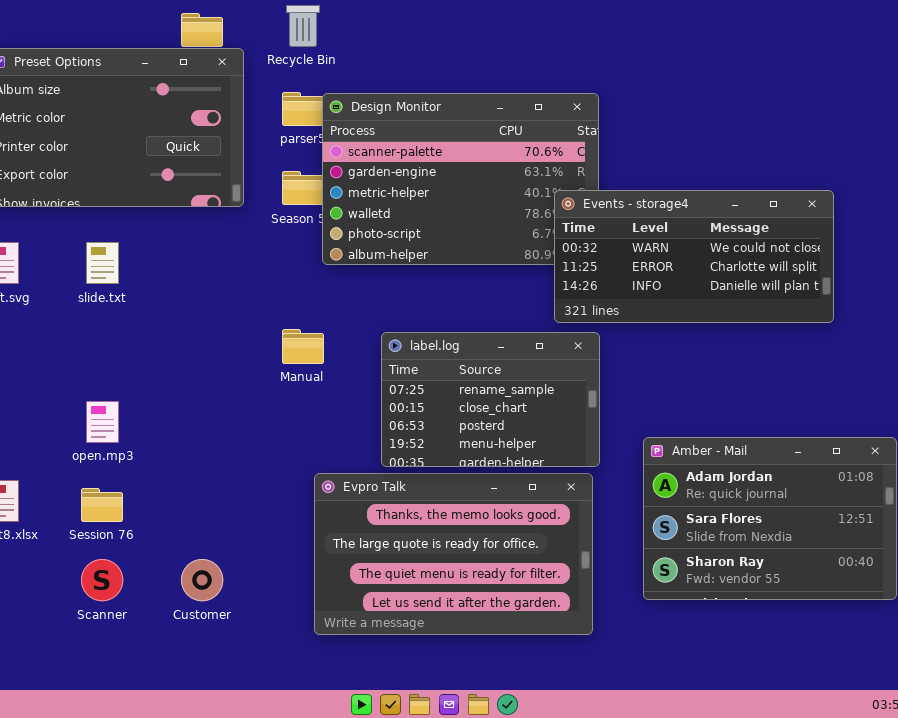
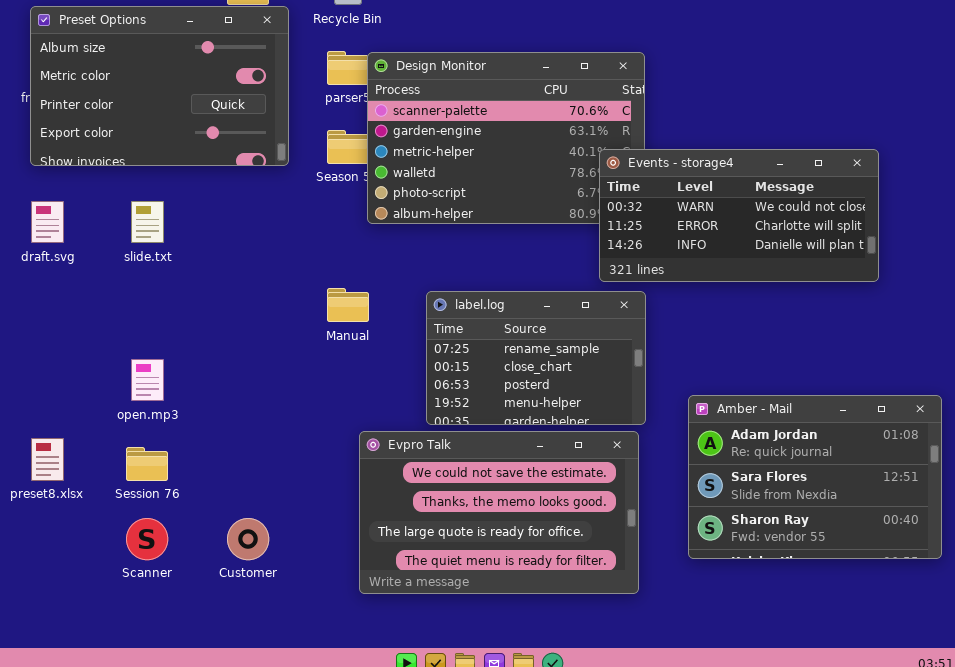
Evpro Talk: [314,473,593,635] -> [359,431,639,594], scrolled up 1 row

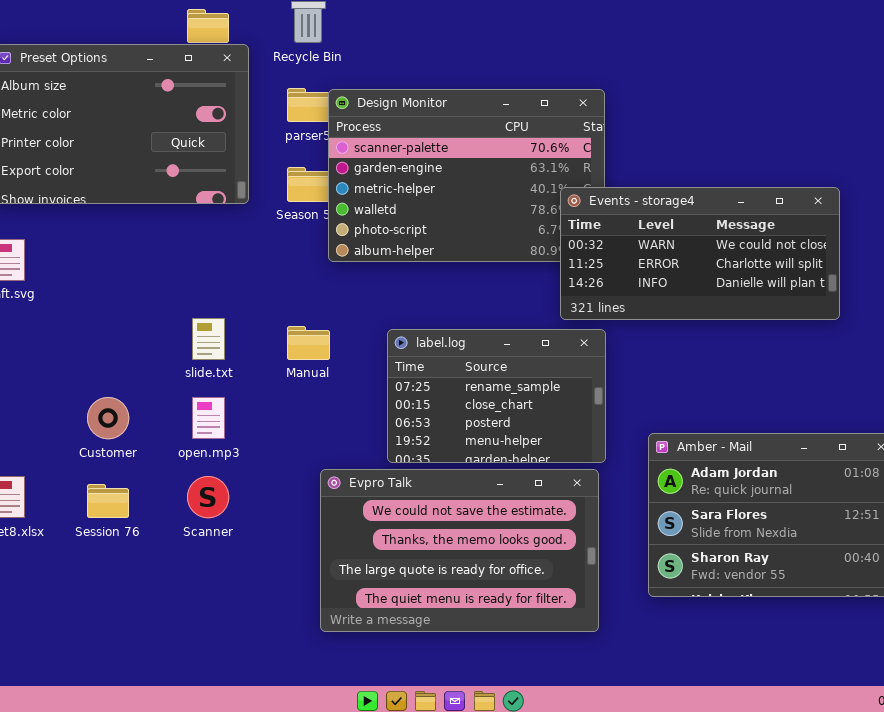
slide.txt: [131,201,164,243] -> [192,318,225,360], moved
open.mp3: [131,359,164,401] -> [192,397,225,439], moved
Scanner: [126,518,168,560] -> [187,476,229,518], moved
Customer: [227,518,269,560] -> [87,397,129,439], moved

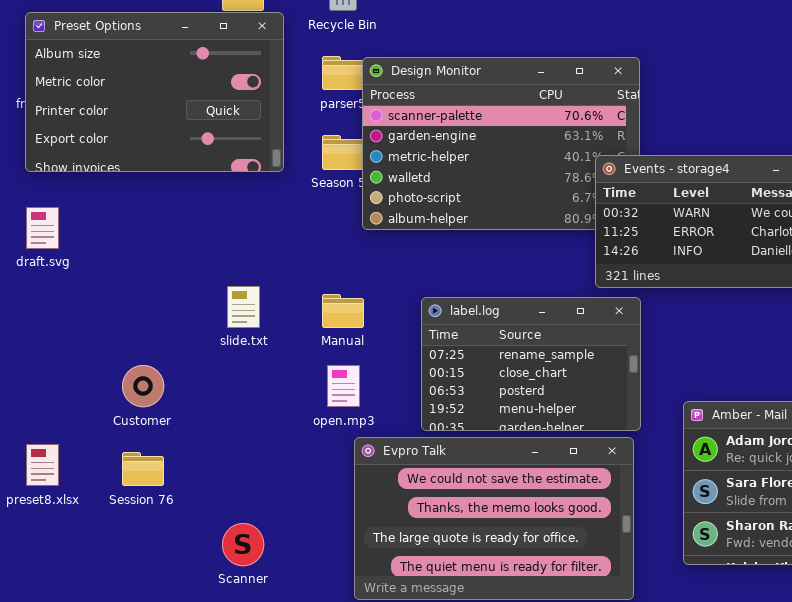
open.mp3: [192,397,225,439] -> [327,365,360,407], moved
Scanner: [187,476,229,518] -> [222,523,264,566], moved

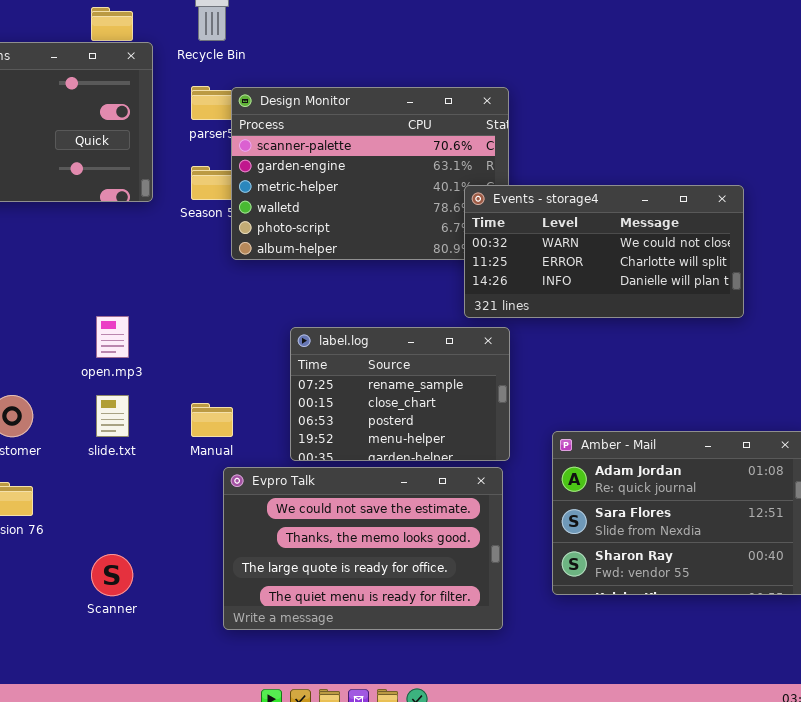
slide.txt: [227,286,260,328] -> [96,395,129,437], moved
Manual: [322,294,364,328] -> [191,403,233,437], moved
open.mp3: [327,365,360,407] -> [96,316,129,358], moved

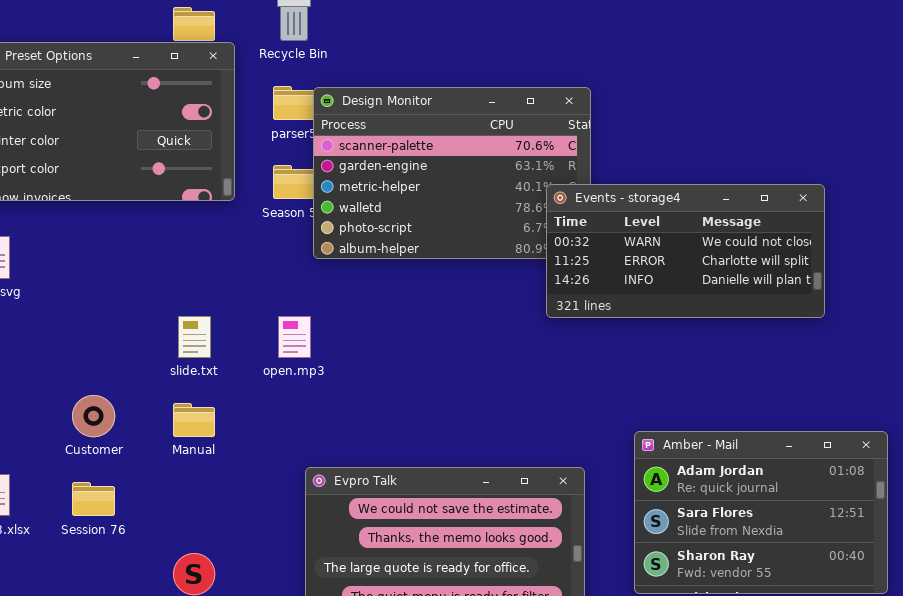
open.mp3: [96,316,129,358] -> [278,316,311,358], moved
label.log: [290,327,510,461] -> none, closed
slide.txt: [96,395,129,437] -> [178,316,211,358], moved
Manual: [191,403,233,437] -> [173,403,215,437], moved

